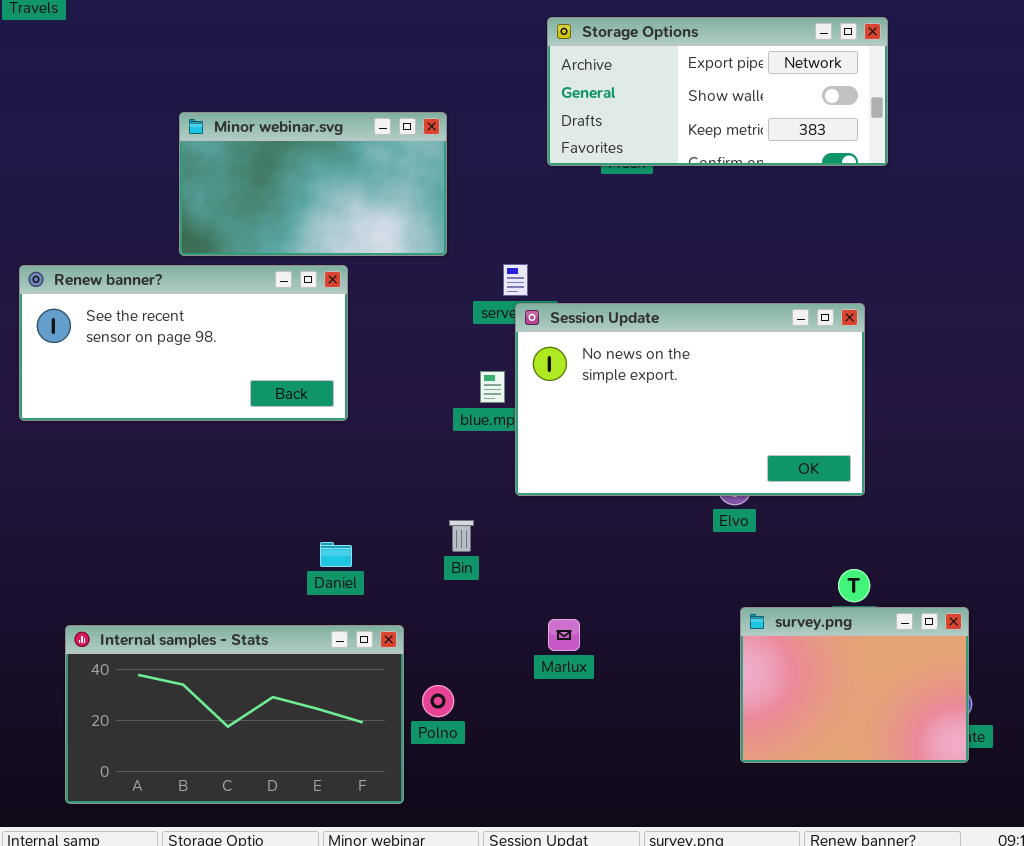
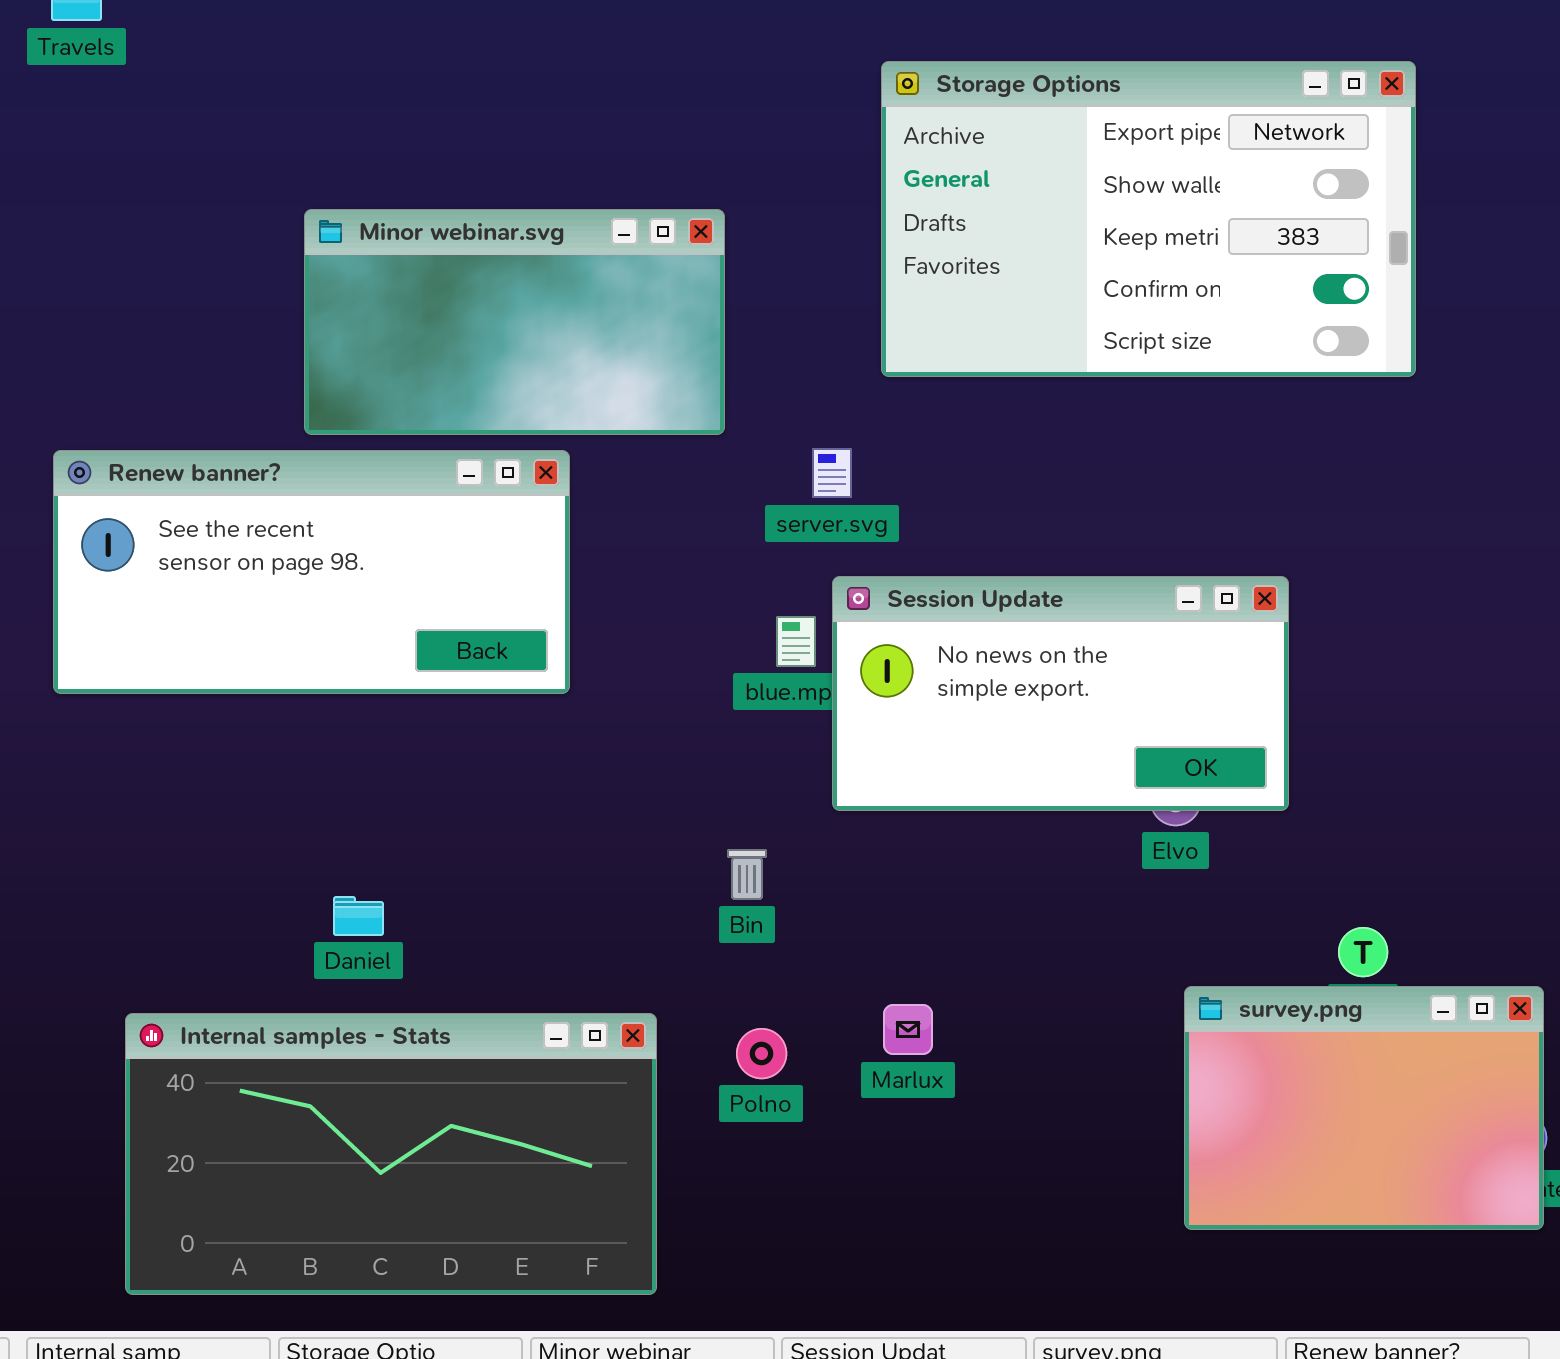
Storage Options: [547,17,888,166] -> [881,61,1416,377], resized
Session Update: [515,303,865,496] -> [832,576,1289,811], resized
Daniel: [320,542,352,567] -> [333,896,384,936], moved
Polno: [422,685,454,717] -> [736,1028,787,1079], moved

